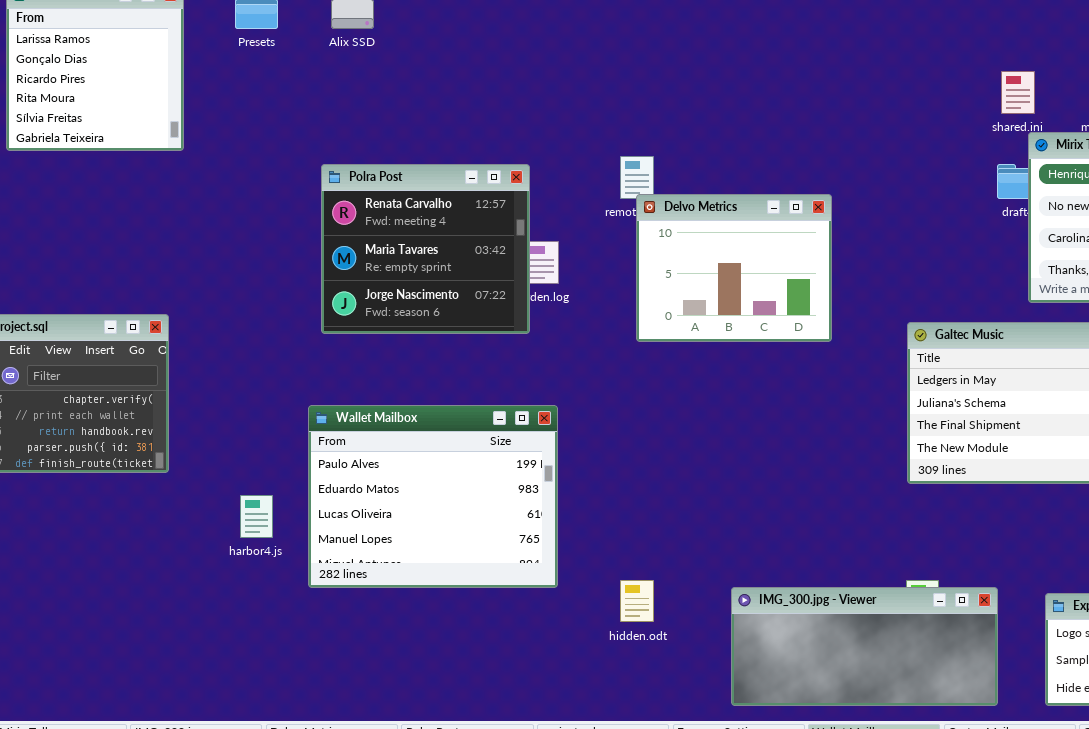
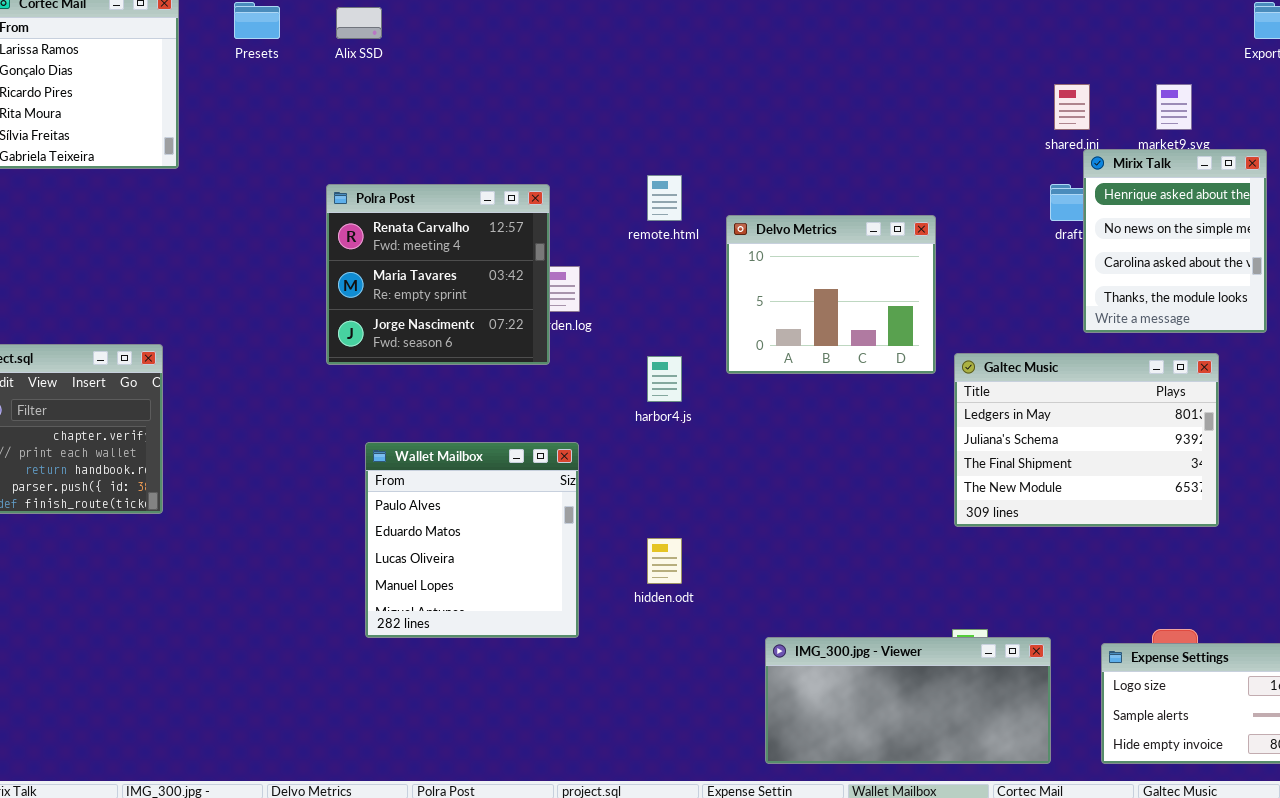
Delvo Metrics: [636,194,832,342] -> [726,215,936,374], moved
Wallet Mailbox: [308,405,558,588] -> [365,442,579,638], resized
harbor4.js: [240,495,273,538] -> [647,356,682,402], moved
hidden.odt: [620,580,654,622] -> [647,538,682,584], moved

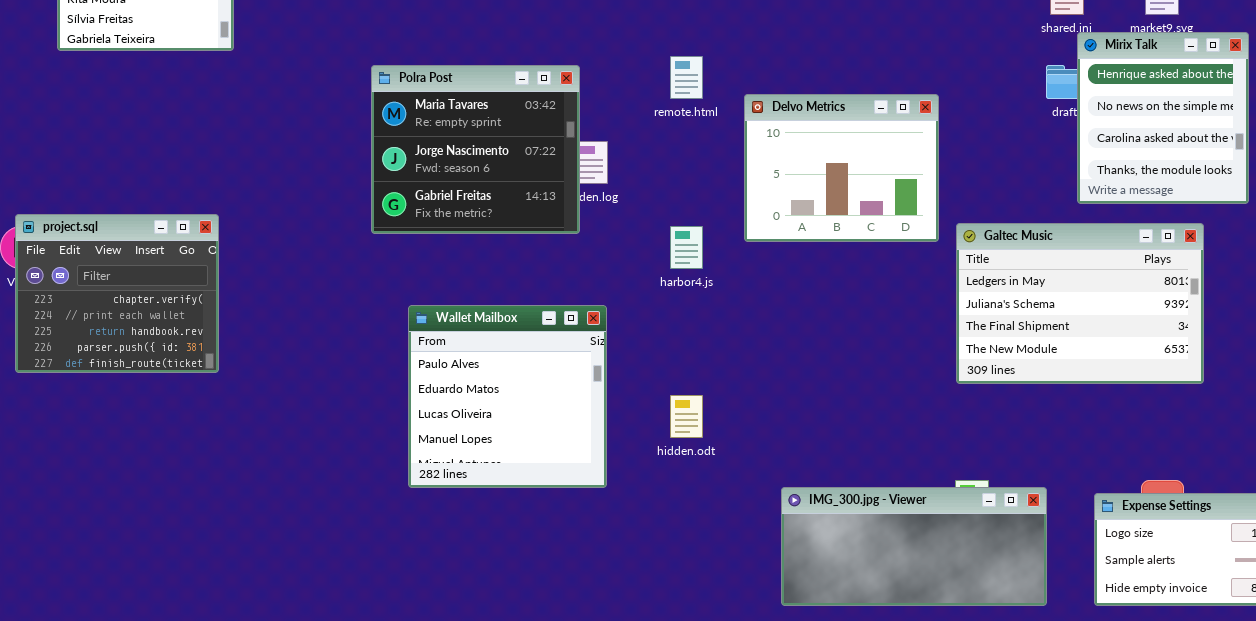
Polra Post: [326,184,550,365] -> [371,65,580,234], scrolled down 1 row

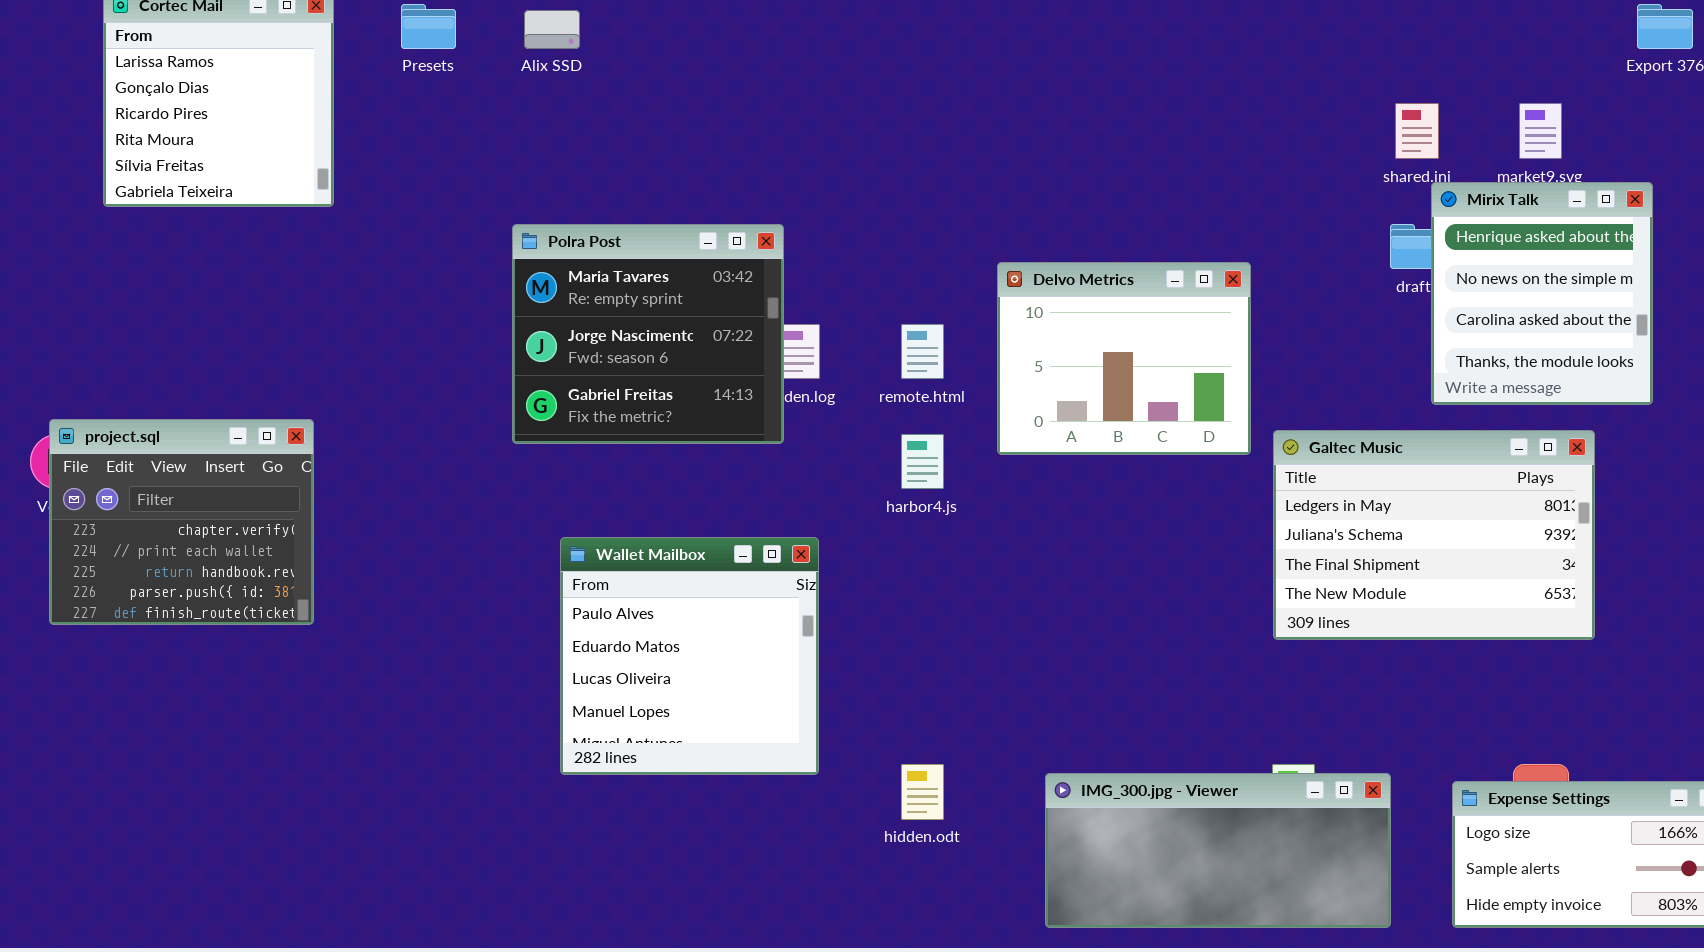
remote.html: [670,56,703,99] -> [901,324,944,379], moved
hidden.odt: [670,395,703,438] -> [901,764,944,820], moved

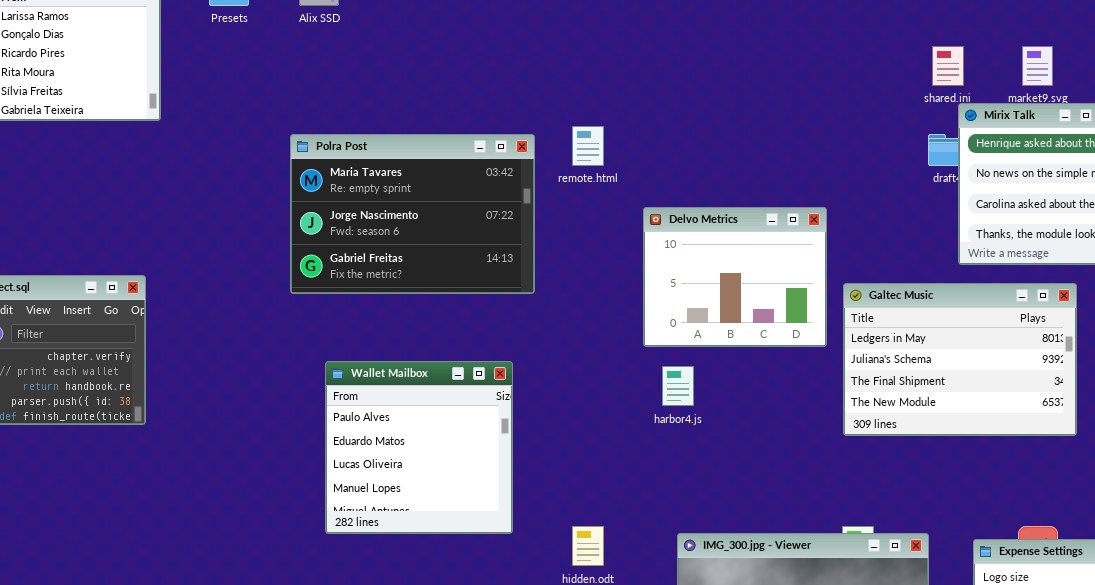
Polra Post: [512,224,784,444] -> [290,134,535,294], resized
Delvo Metrics: [997,262,1251,455] -> [643,207,827,347], moved
remote.html: [901,324,944,379] -> [572,126,604,166], moved
harbor4.js: [901,434,944,489] -> [662,366,694,406], moved

